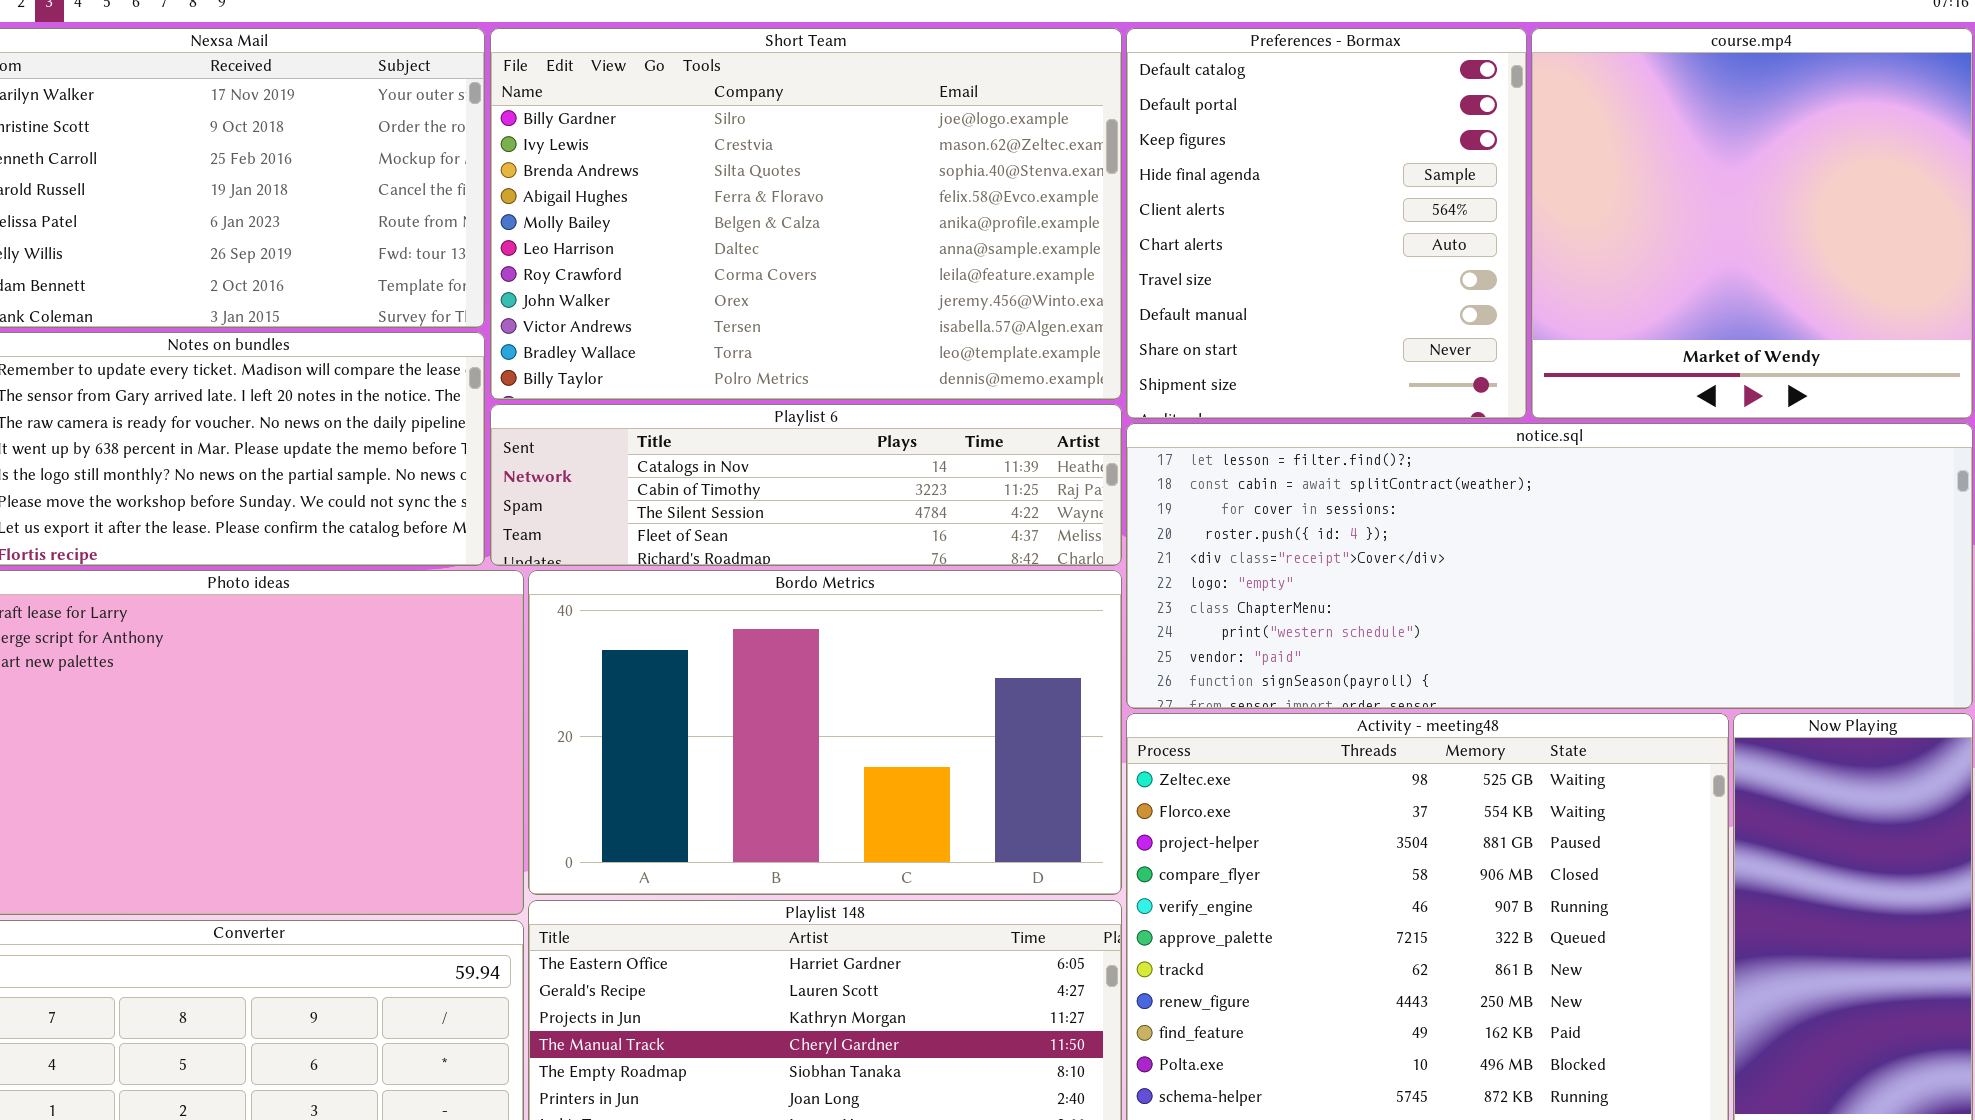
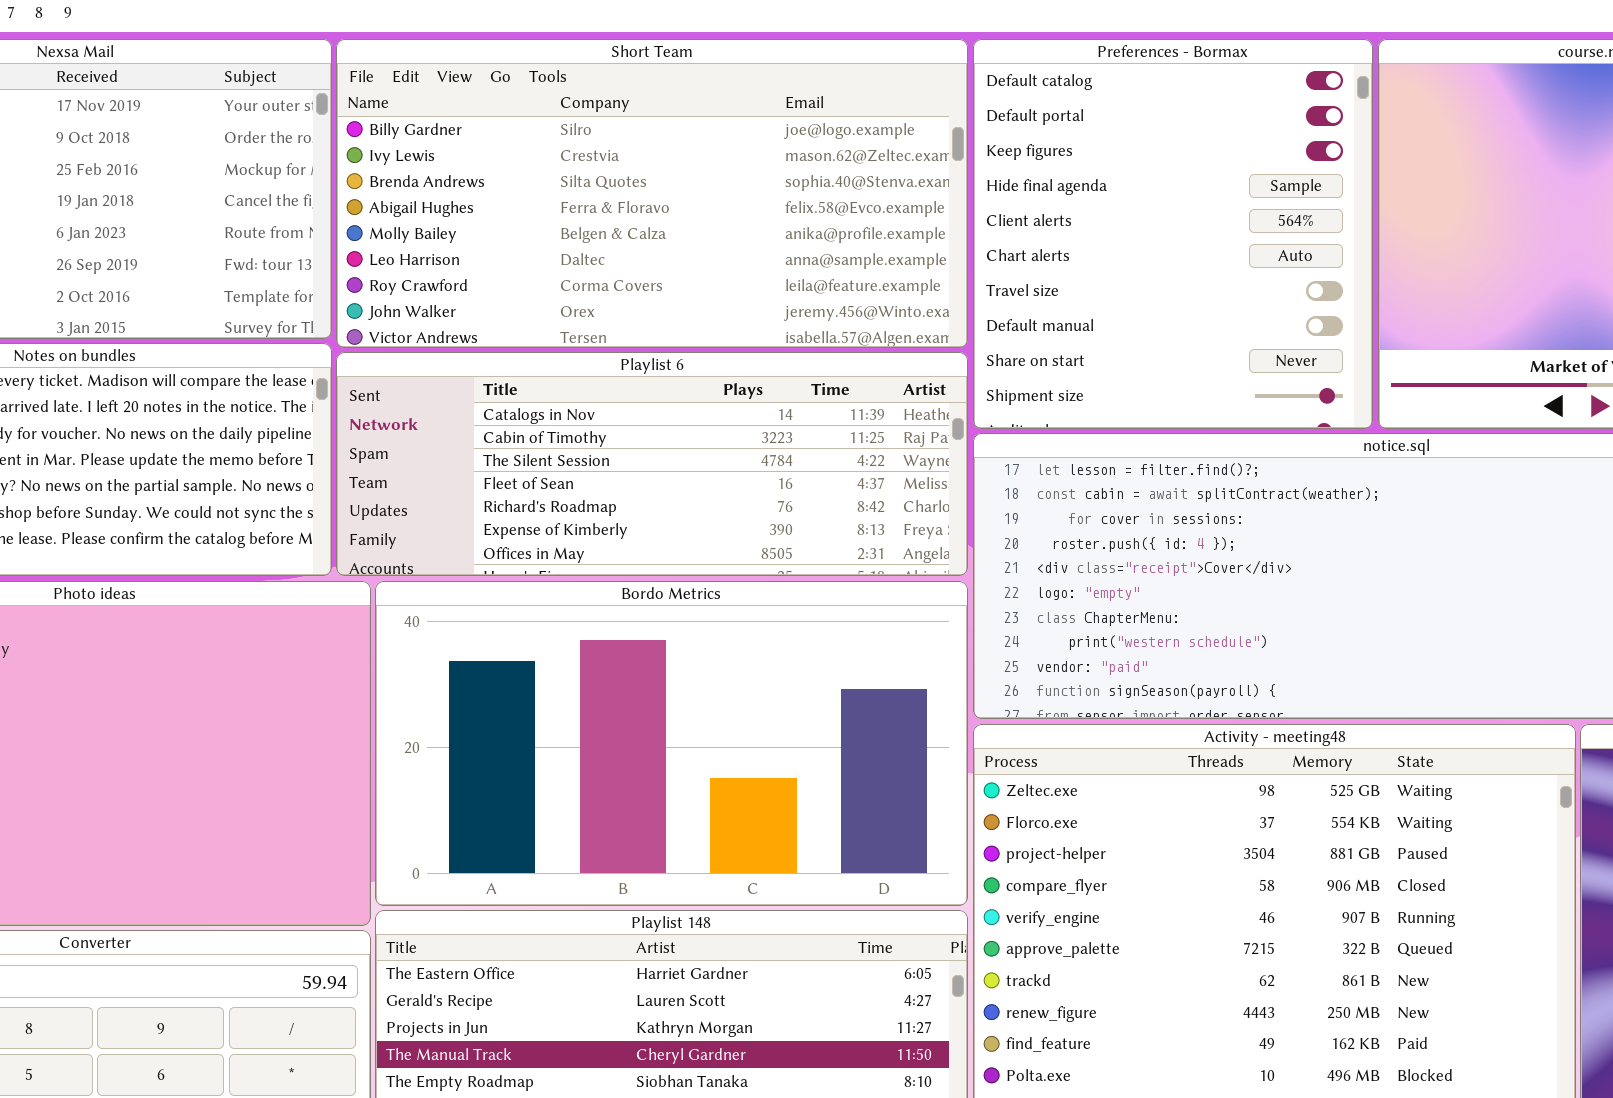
Short Team: [490,28,1122,400] -> [336,39,968,348], resized
Playlist 6: [490,404,1122,566] -> [336,352,968,576], resized

